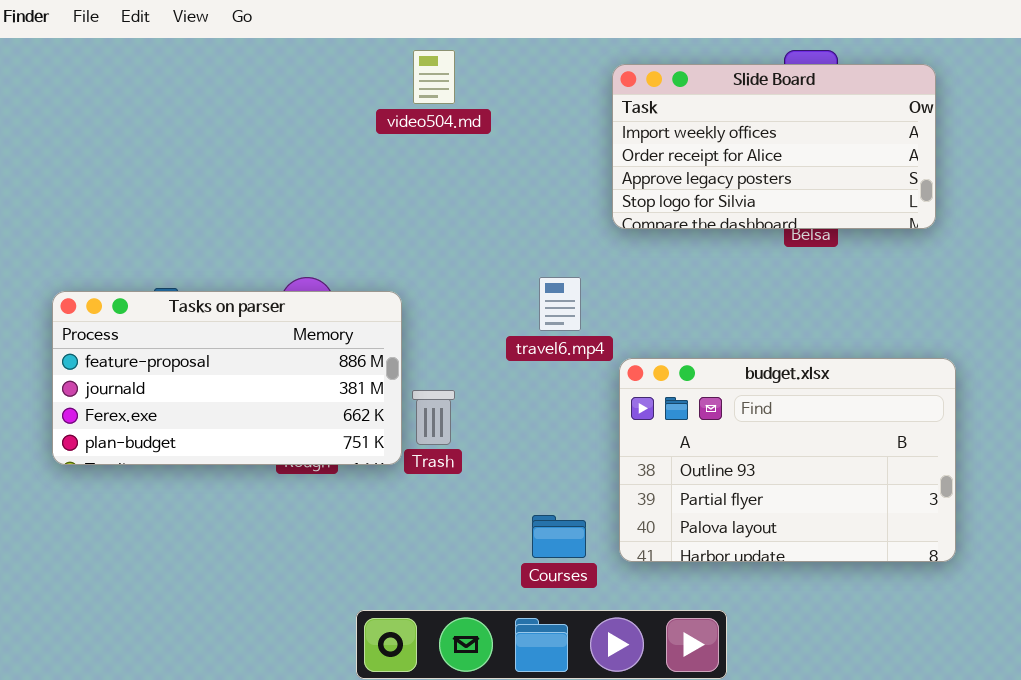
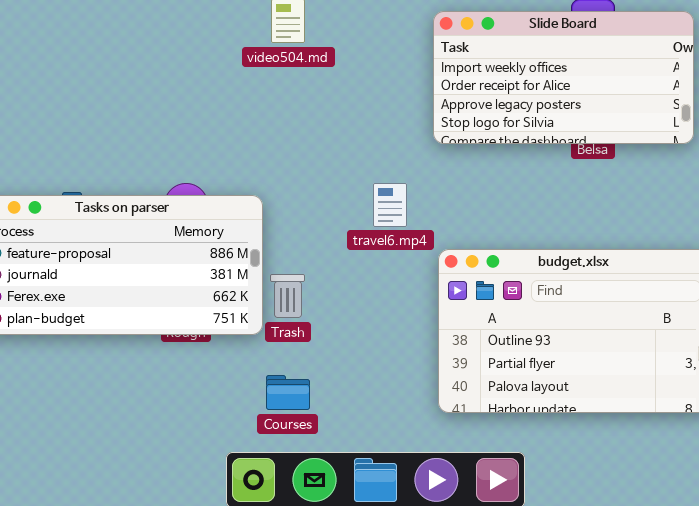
Courses: [532,515,586,558] -> [266,375,310,410], moved

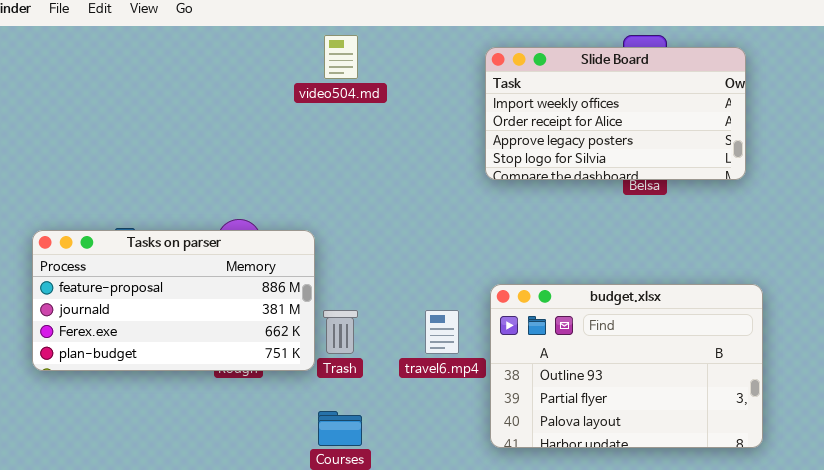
travel6.mp4: [373,183,407,227] -> [425,310,459,354], moved

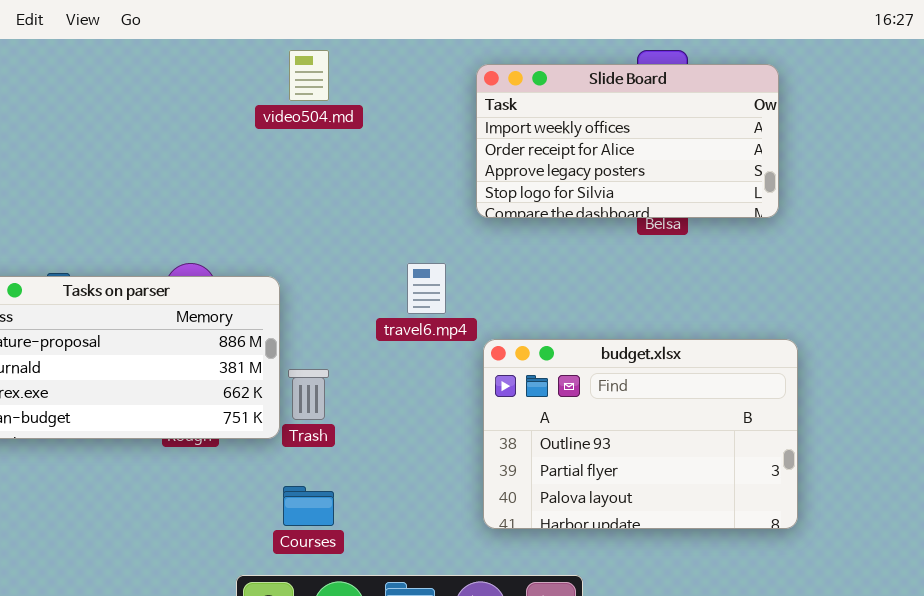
travel6.mp4: [425,310,459,354] -> [407,263,446,314], moved

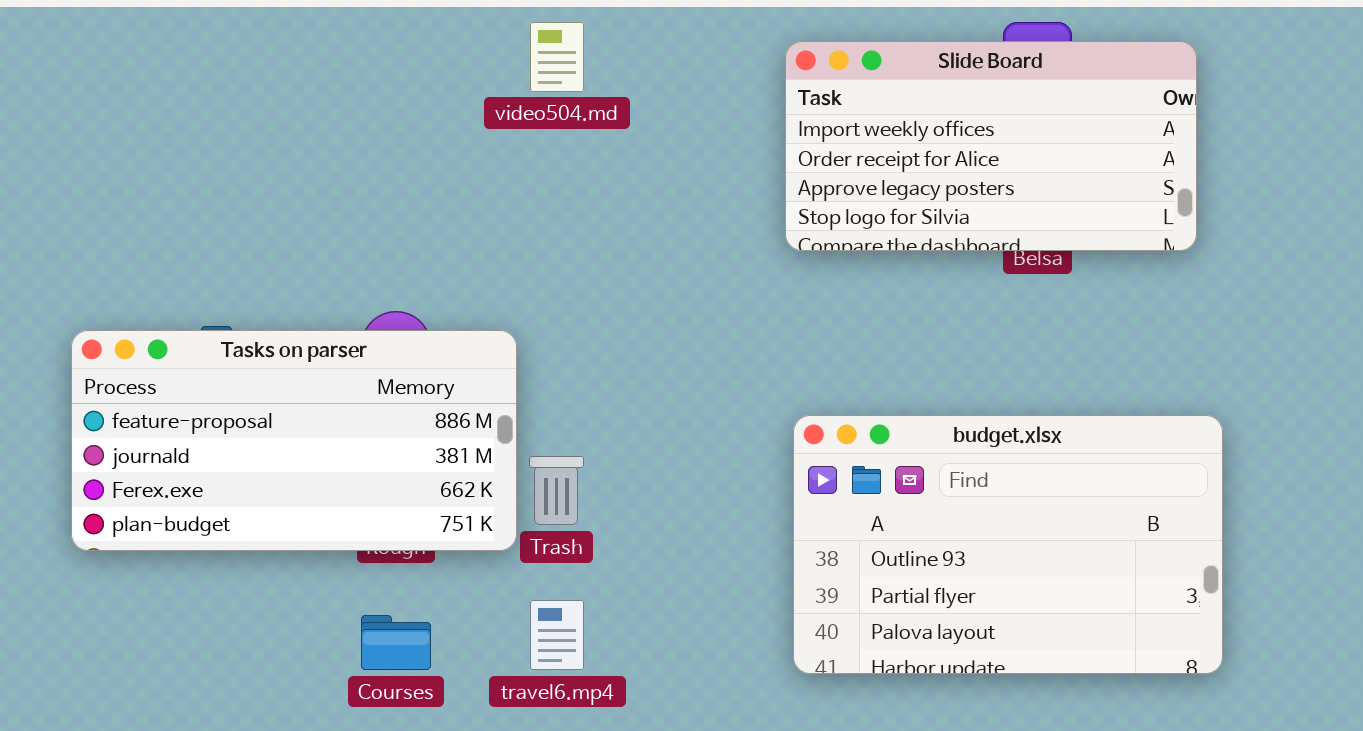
travel6.mp4: [407,263,446,314] -> [530,600,584,670], moved
Courses: [283,486,334,526] -> [361,615,431,670], moved

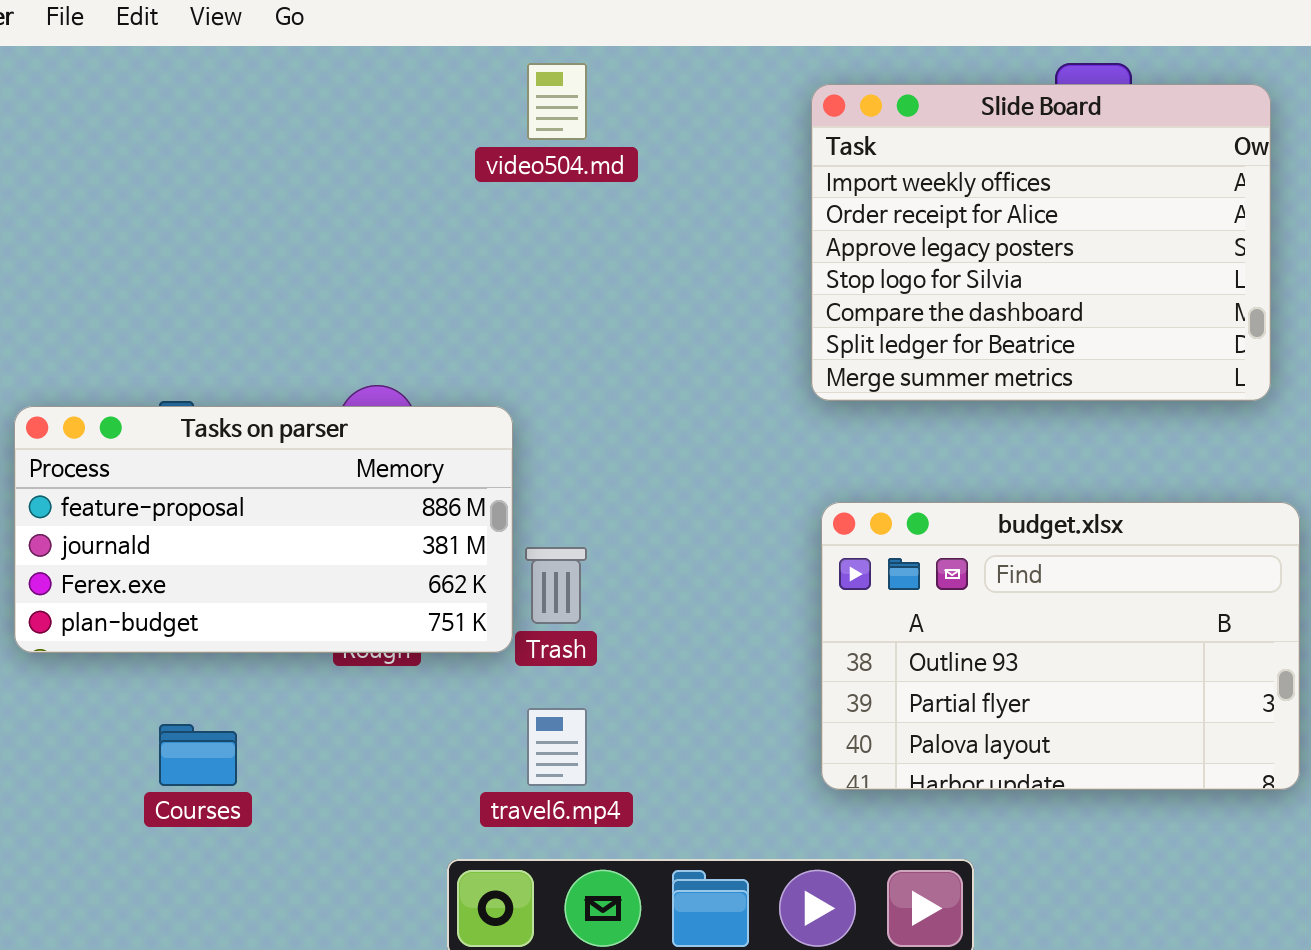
Slide Board: [785,41,1197,251] -> [811,84,1271,401], resized
Courses: [361,615,431,670] -> [159,724,237,786], moved

